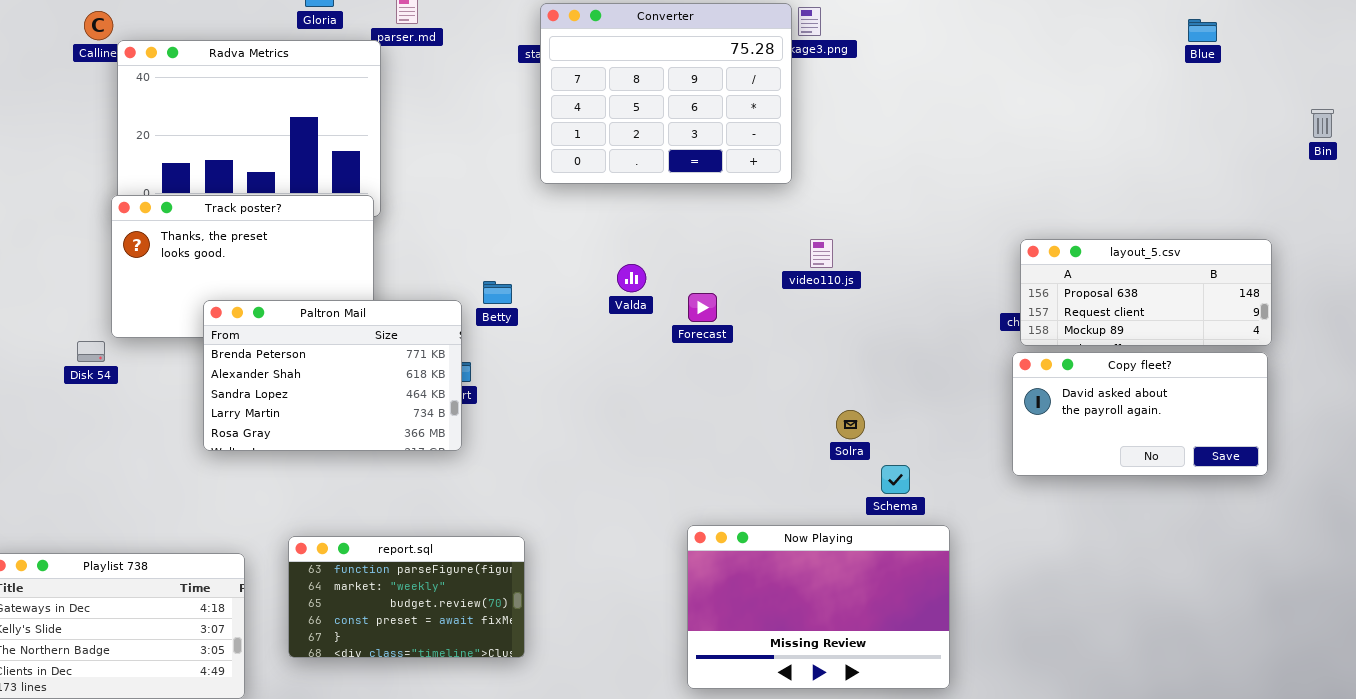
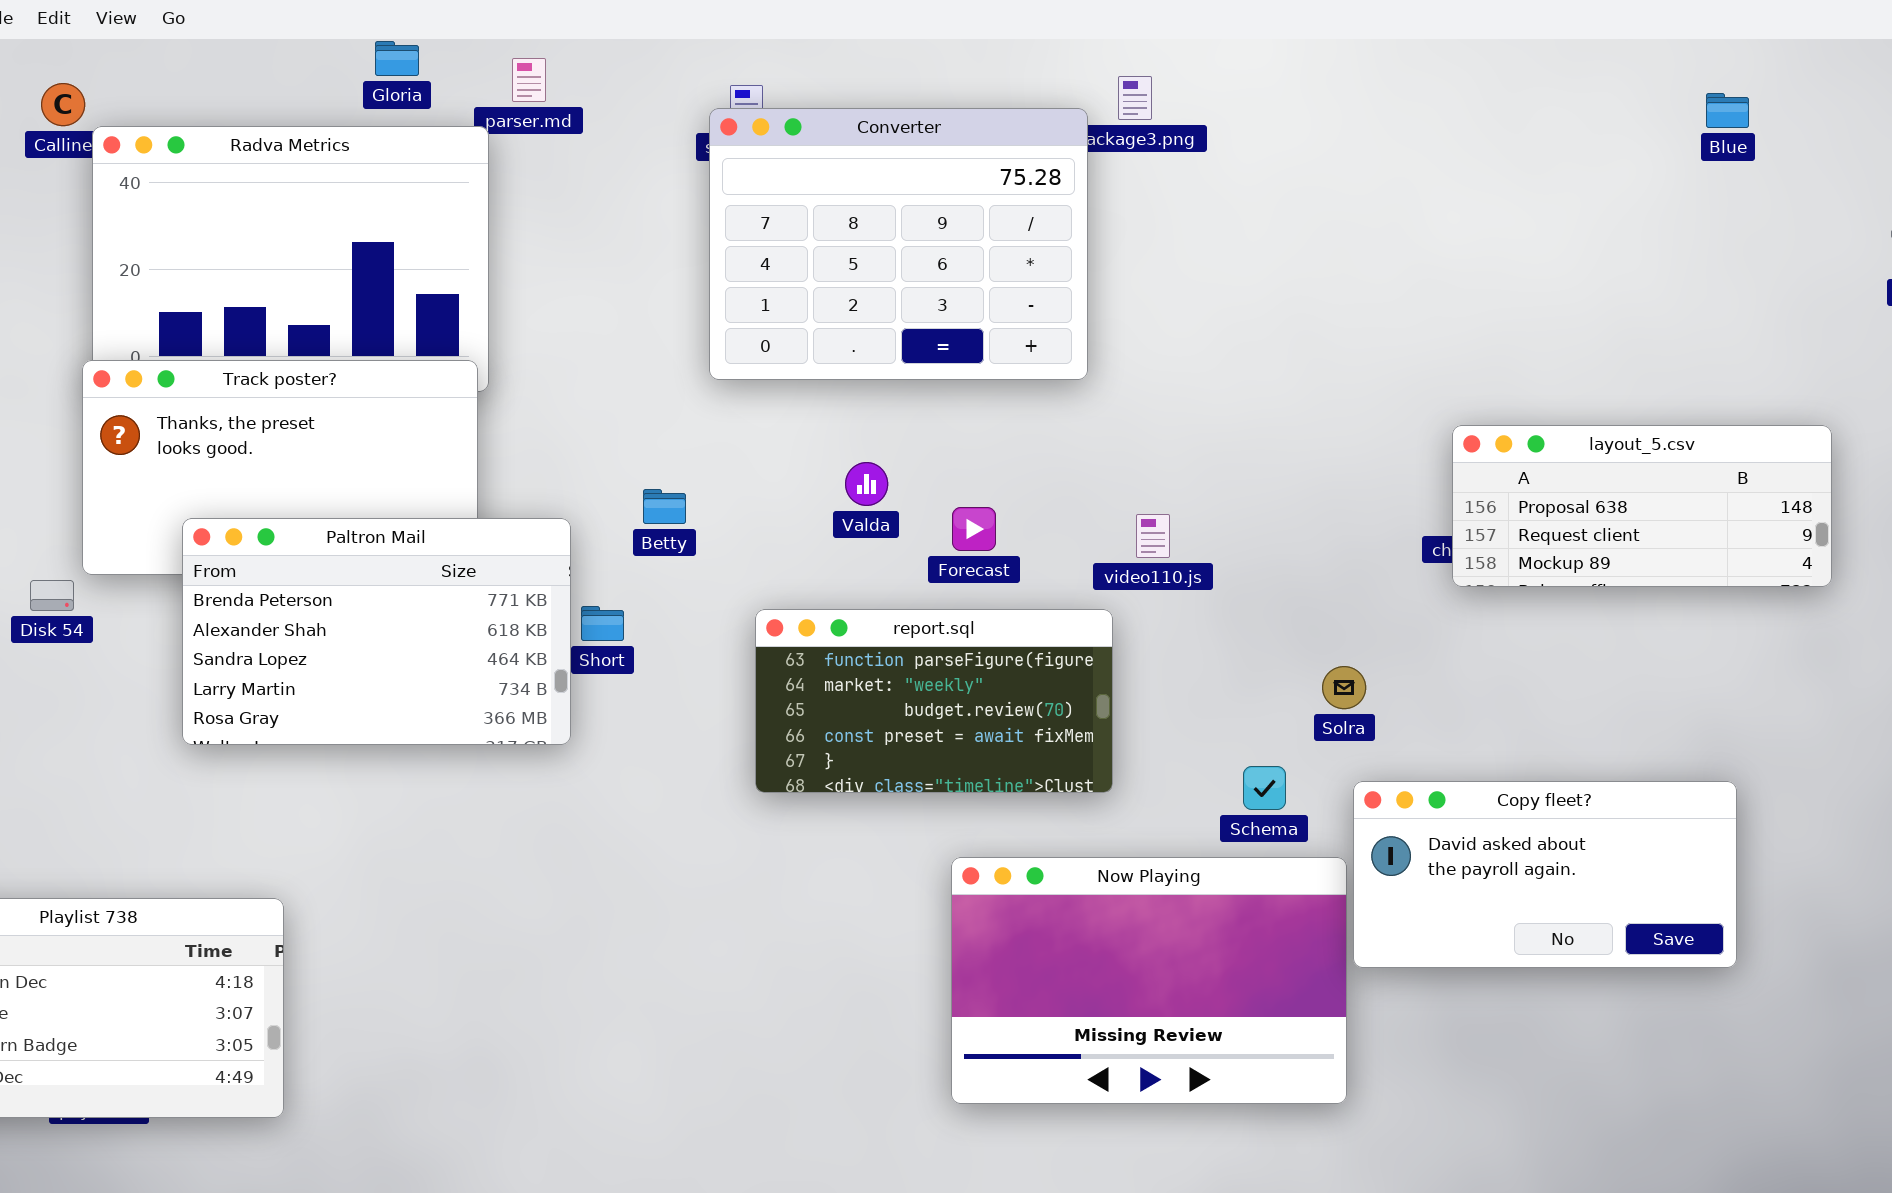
Converter: [540,3,792,184] -> [709,108,1088,380], moved
video110.js: [810,239,833,268] -> [1136,514,1170,558], moved
Paltron Mail: [203,300,462,451] -> [182,518,571,745], moved
Copy fleet?: [1012,352,1268,476] -> [1353,781,1737,968], moved
Solra: [836,410,865,439] -> [1322,666,1366,709], moved
report.sql: [288,536,525,658] -> [755,609,1113,793], moved

